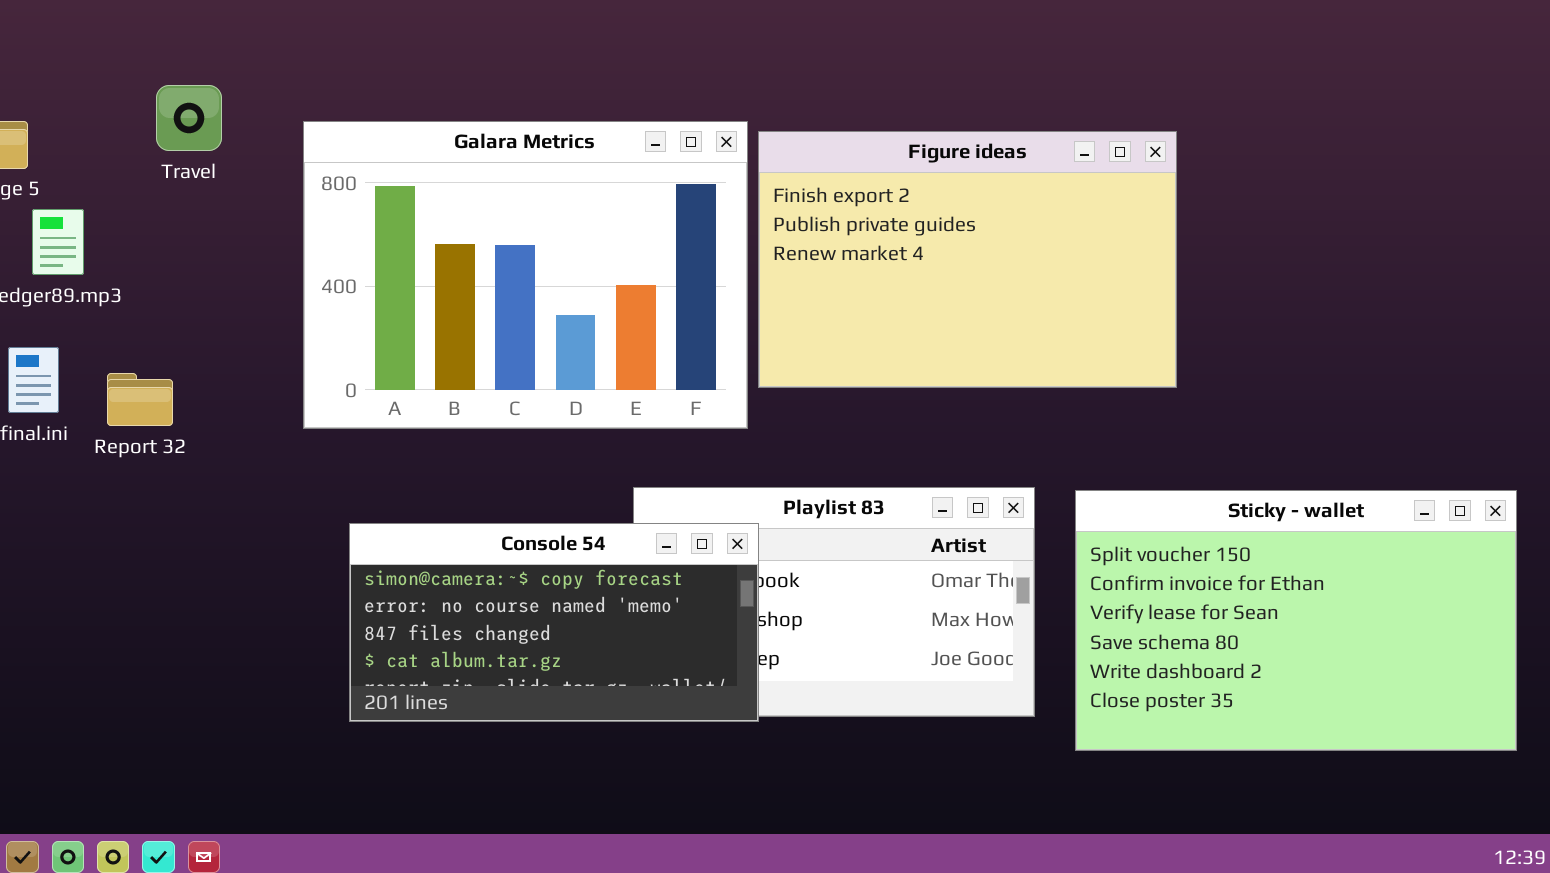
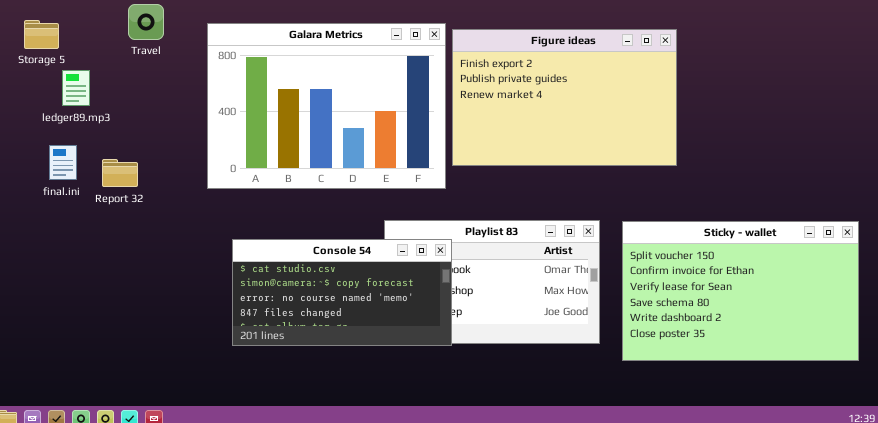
Console 54: [349,523,759,722] -> [232,239,452,346], scrolled up 1 row

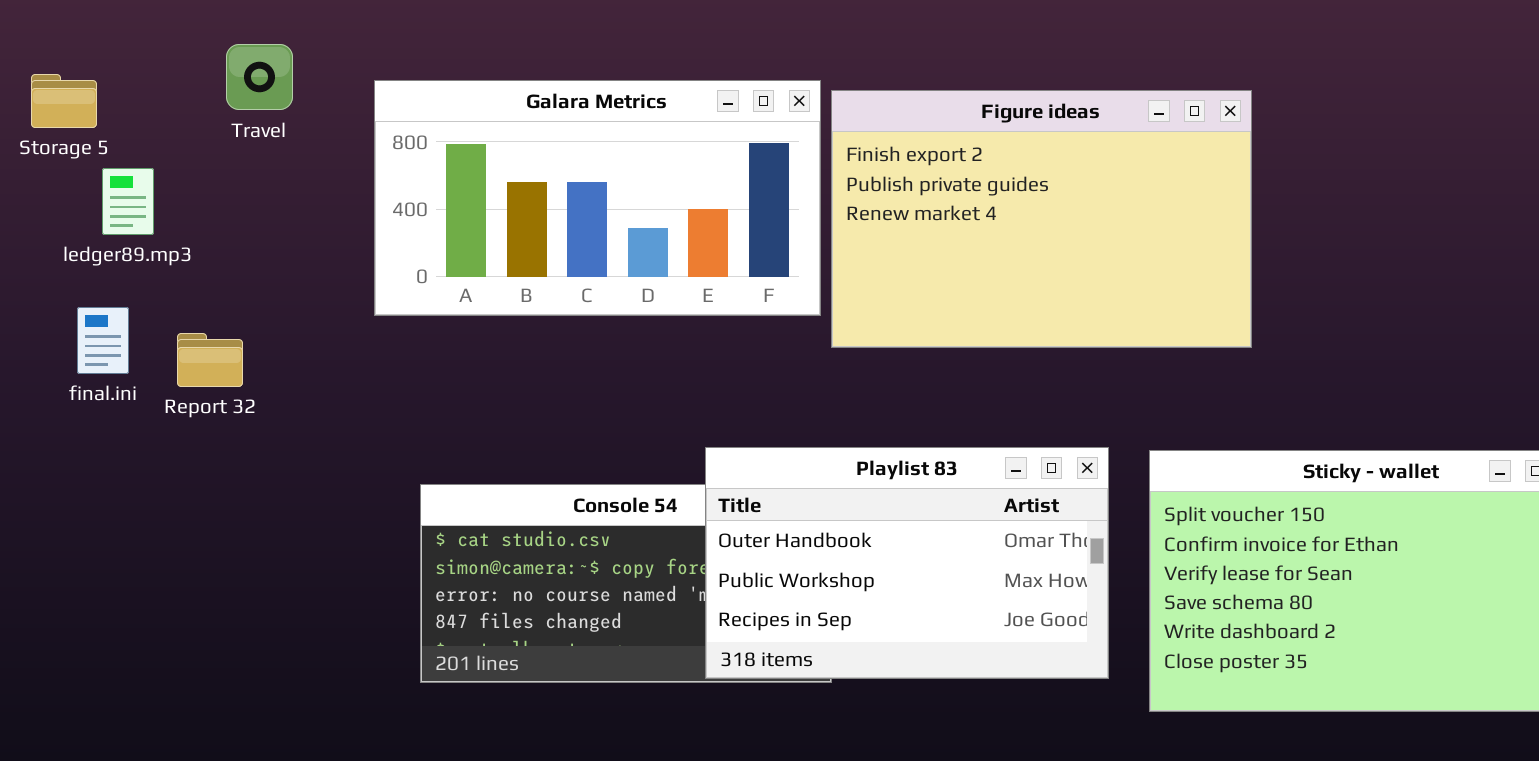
Galara Metrics: [207,23,446,189] -> [374,80,821,316], resized
Playlist 83: [384,220,600,344] -> [705,447,1109,679], raised

